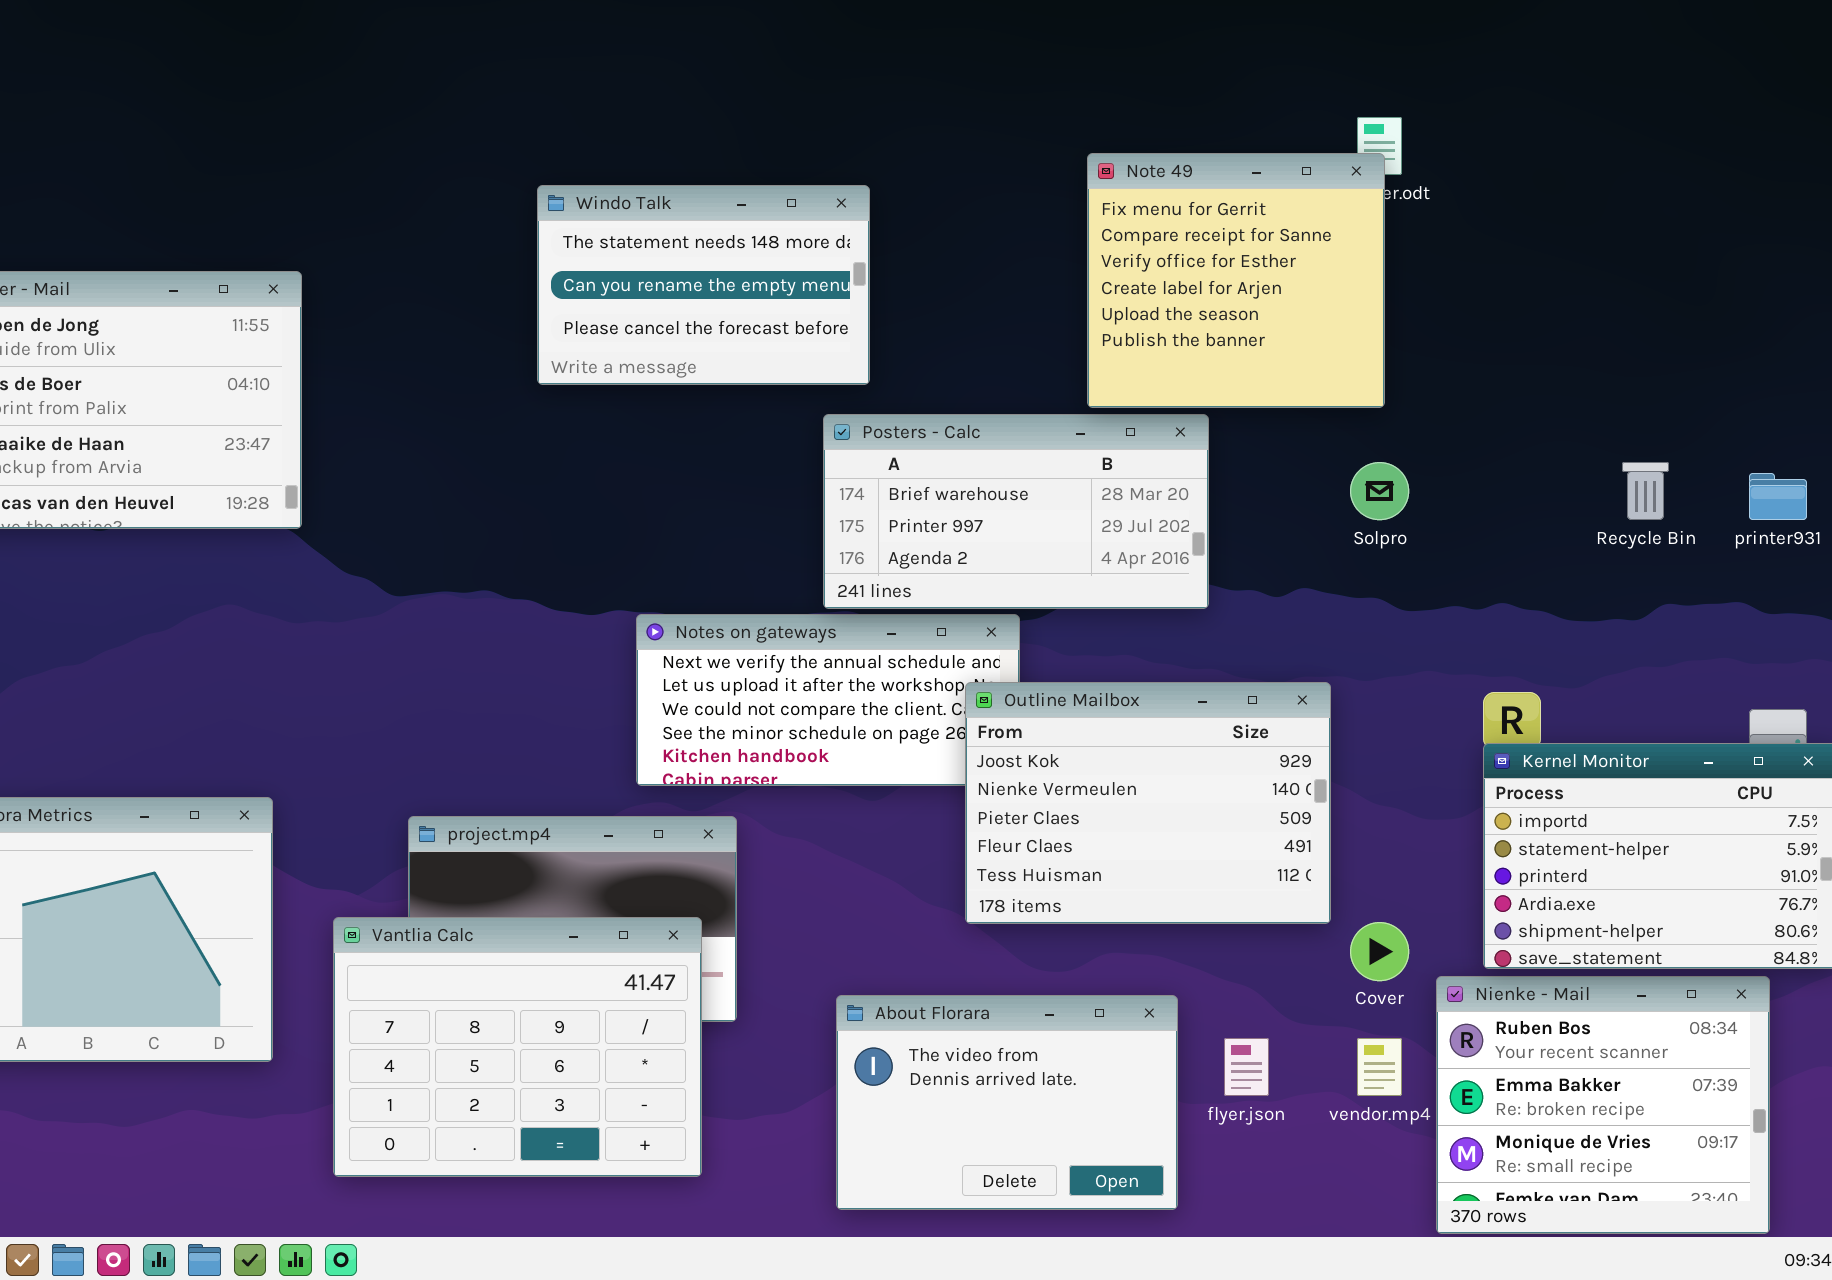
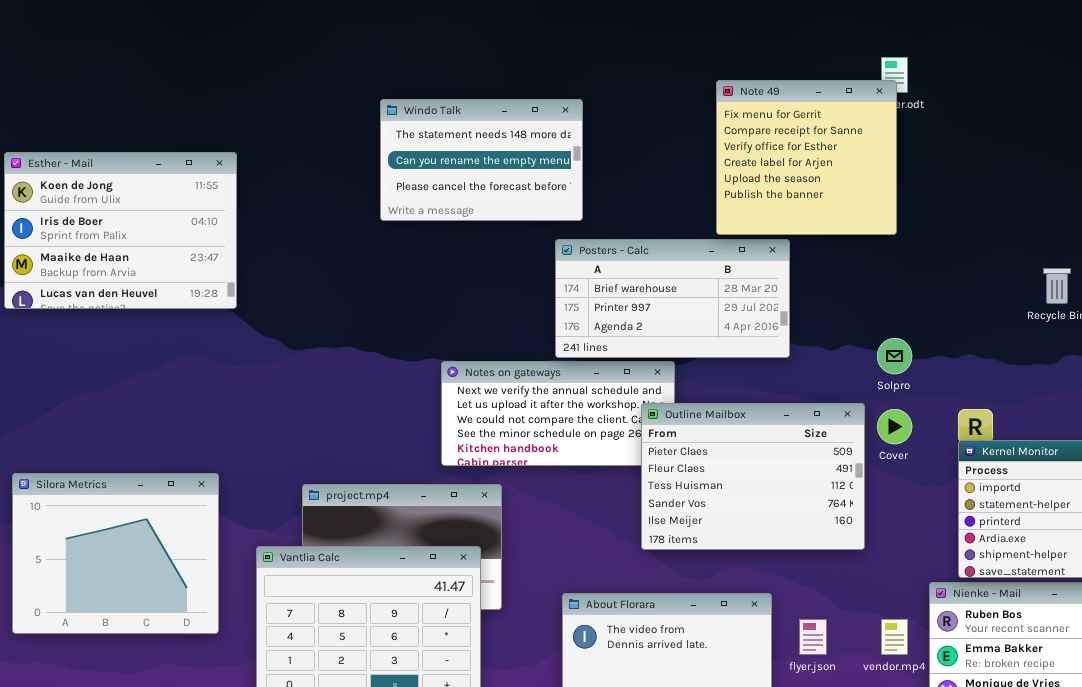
Solpro: [1350,462,1409,520] -> [877,338,912,374], moved
Outline Mailbox: [965,682,1331,924] -> [641,403,865,550], scrolled down 2 rows
Cover: [1350,922,1409,981] -> [877,409,912,444], moved

